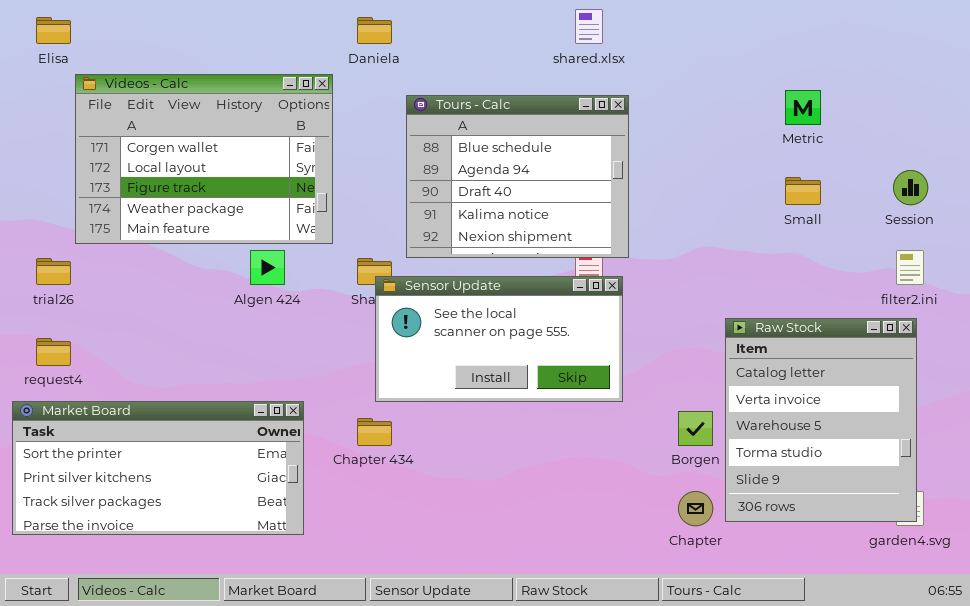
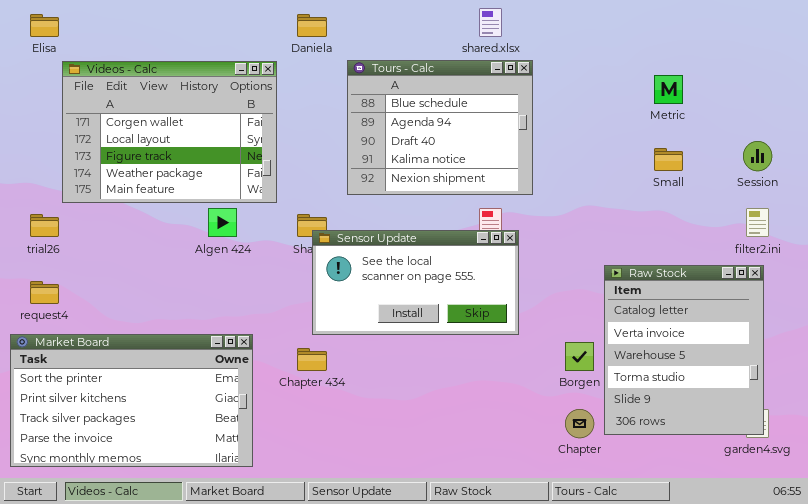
Tours - Calc: [406,95,629,258] -> [347,60,533,195], moved
Market Board: [12,401,304,535] -> [10,334,253,467], resized

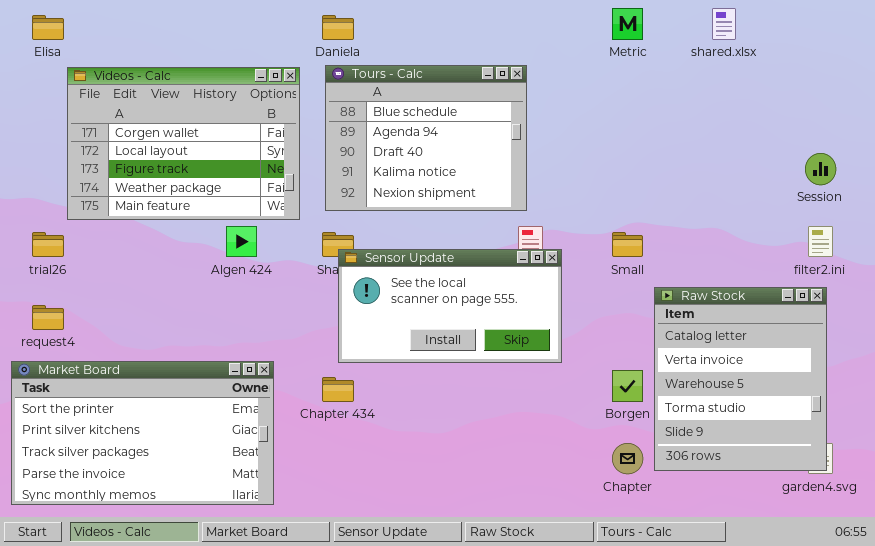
shared.xlsx: [479,8,502,37] -> [712,8,736,40], moved
Tours - Calc: [347,60,533,195] -> [325,65,527,211], moved
Metric: [654,75,683,104] -> [612,8,643,40], moved
Small: [654,148,683,171] -> [612,232,643,257], moved

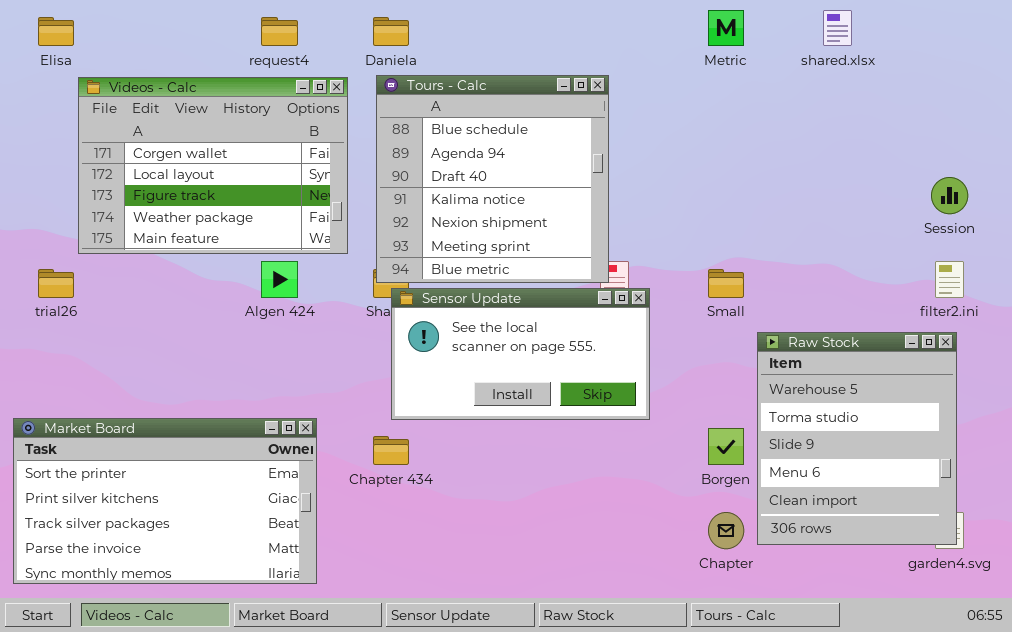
Tours - Calc: [325,65,527,211] -> [376,75,609,283], resized
Raw Stock: [654,287,827,471] -> [757,332,957,545], scrolled down 2 rows
request4: [32,305,64,330] -> [261,17,298,46], moved

